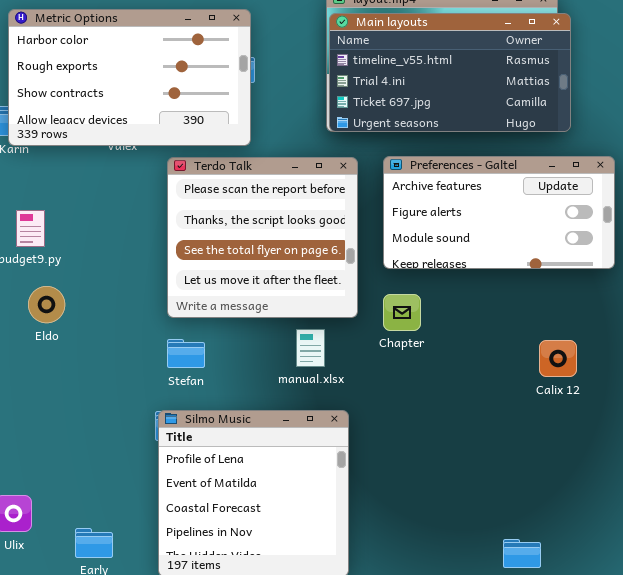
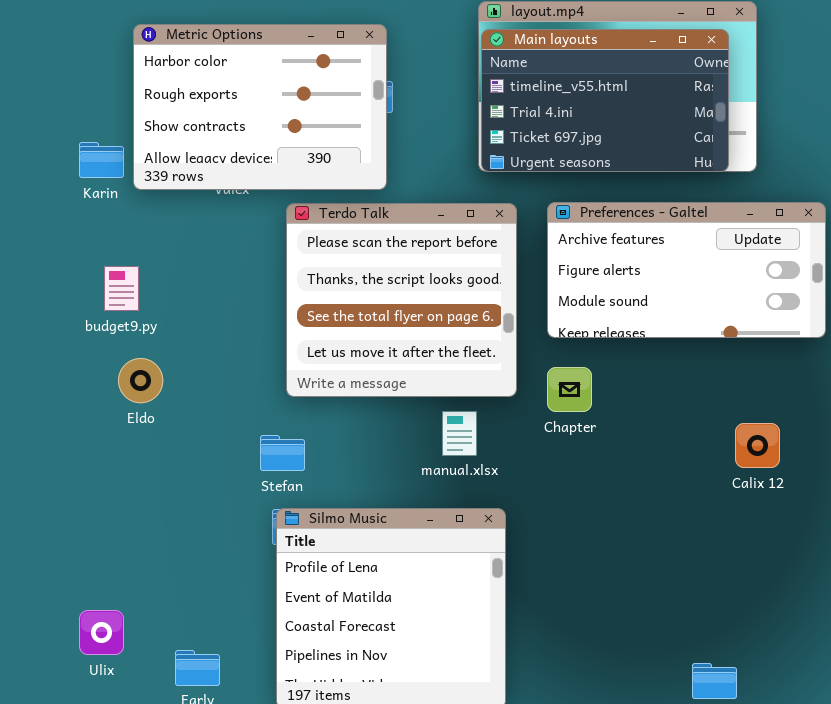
Metric Options: [8,9,251,146] -> [133,24,387,190], resized
Main layouts: [329,13,571,132] -> [481,29,729,172], resized
Stefan: [167,339,205,368] -> [260,435,305,471], moved

